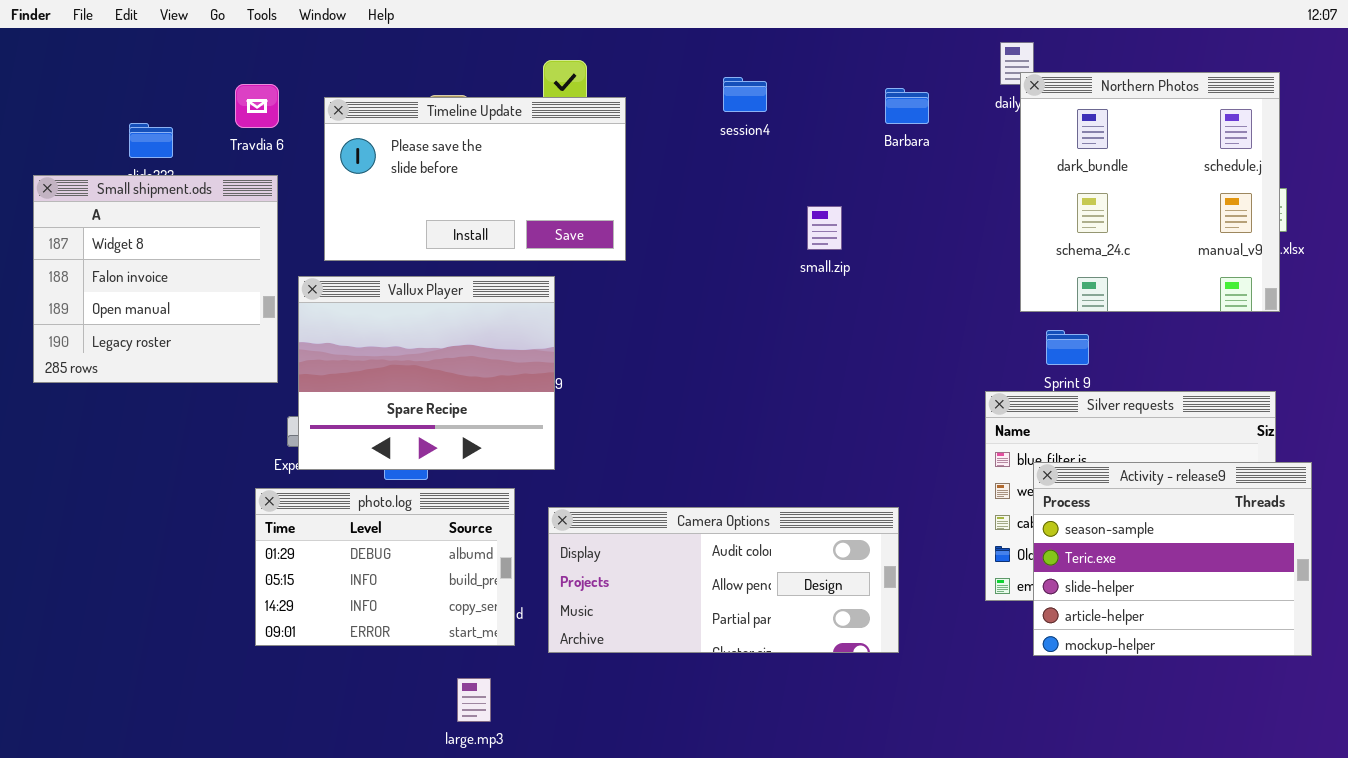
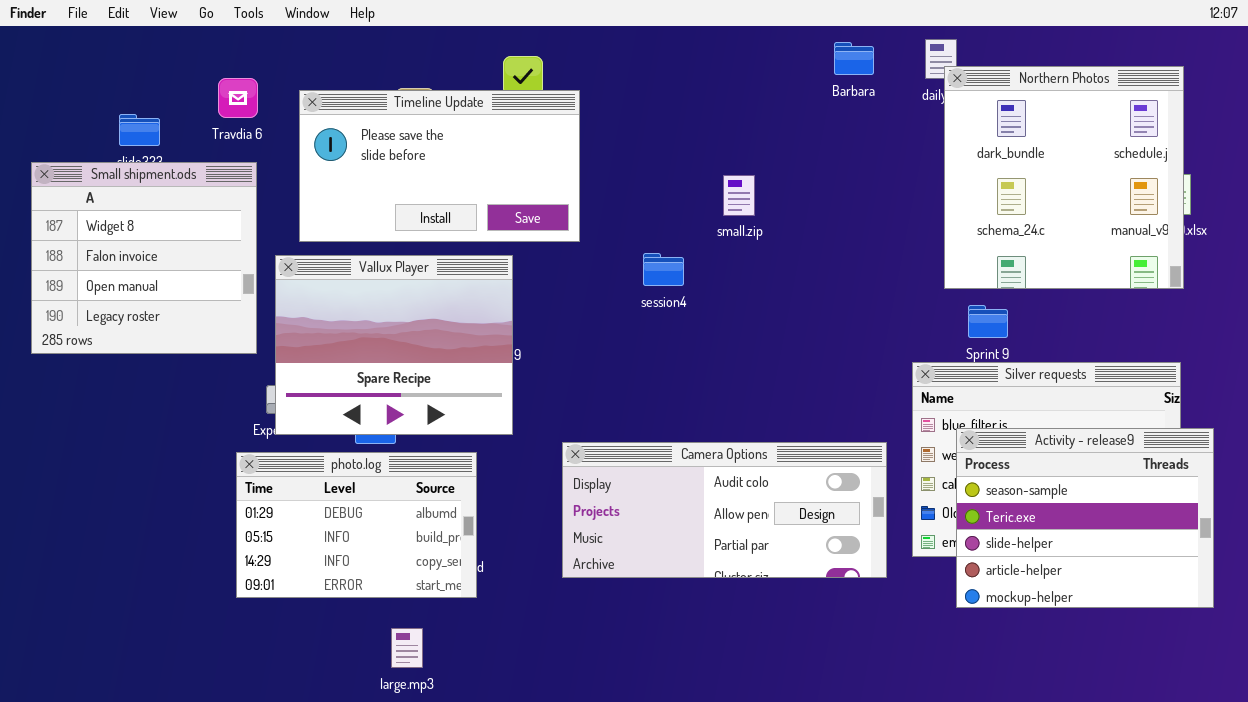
session4: [723,77,767,112] -> [643,253,684,286], moved
Barbara: [885,88,929,124] -> [834,42,874,75], moved
small.zip: [807,206,842,250] -> [723,175,755,216], moved
Camera Options: [548,507,899,653] -> [562,442,887,578], moved
large.mp3: [457,678,491,722] -> [391,628,423,668], moved

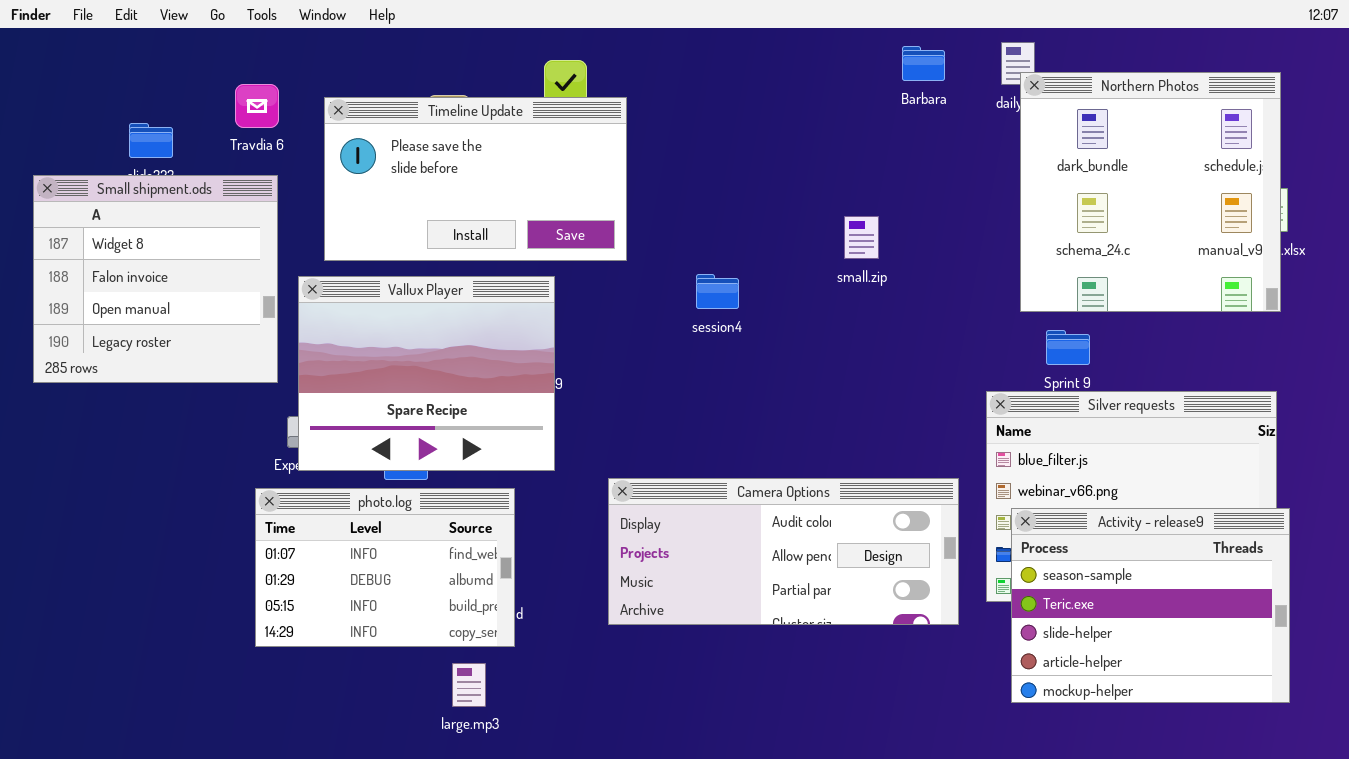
small.zip: [723,175,755,216] -> [844,216,879,259], moved
Activity - release9: [956,428,1214,608] -> [1011,508,1290,703], moved
photo.log: [236,452,477,598] -> [255,488,515,647], scrolled up 1 row
large.mp3: [391,628,423,668] -> [452,663,486,707], moved

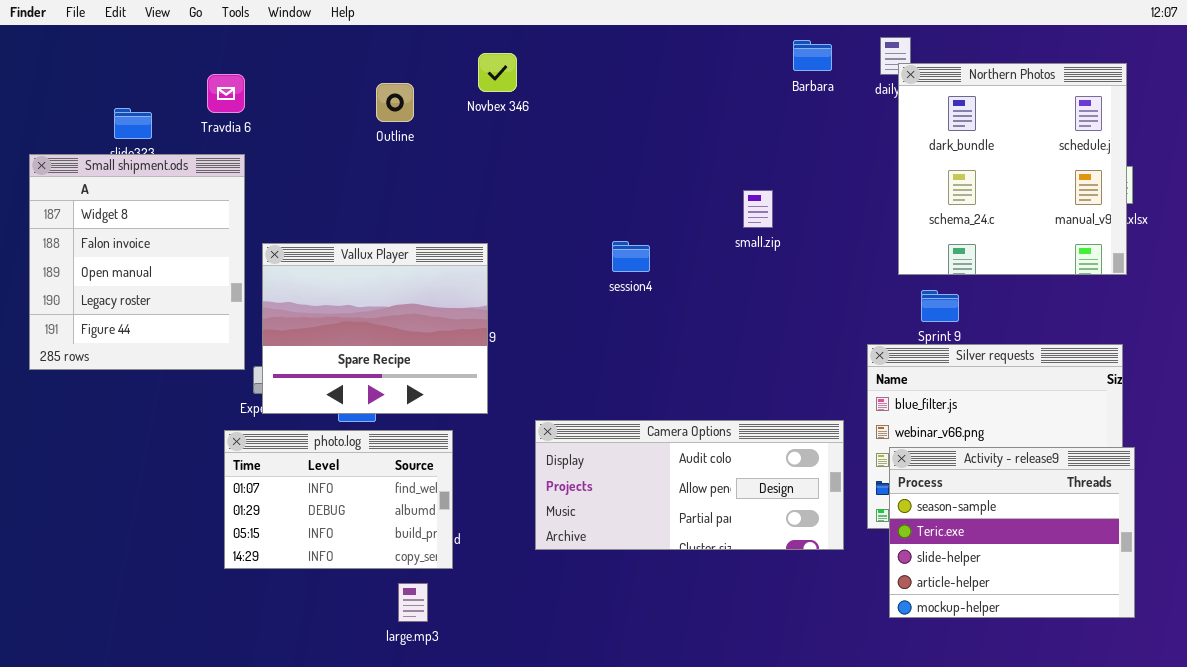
Timeline Update: [324,97,627,261] -> none, closed
Small shipment.ods: [33,175,278,383] -> [29,154,245,370], resized

